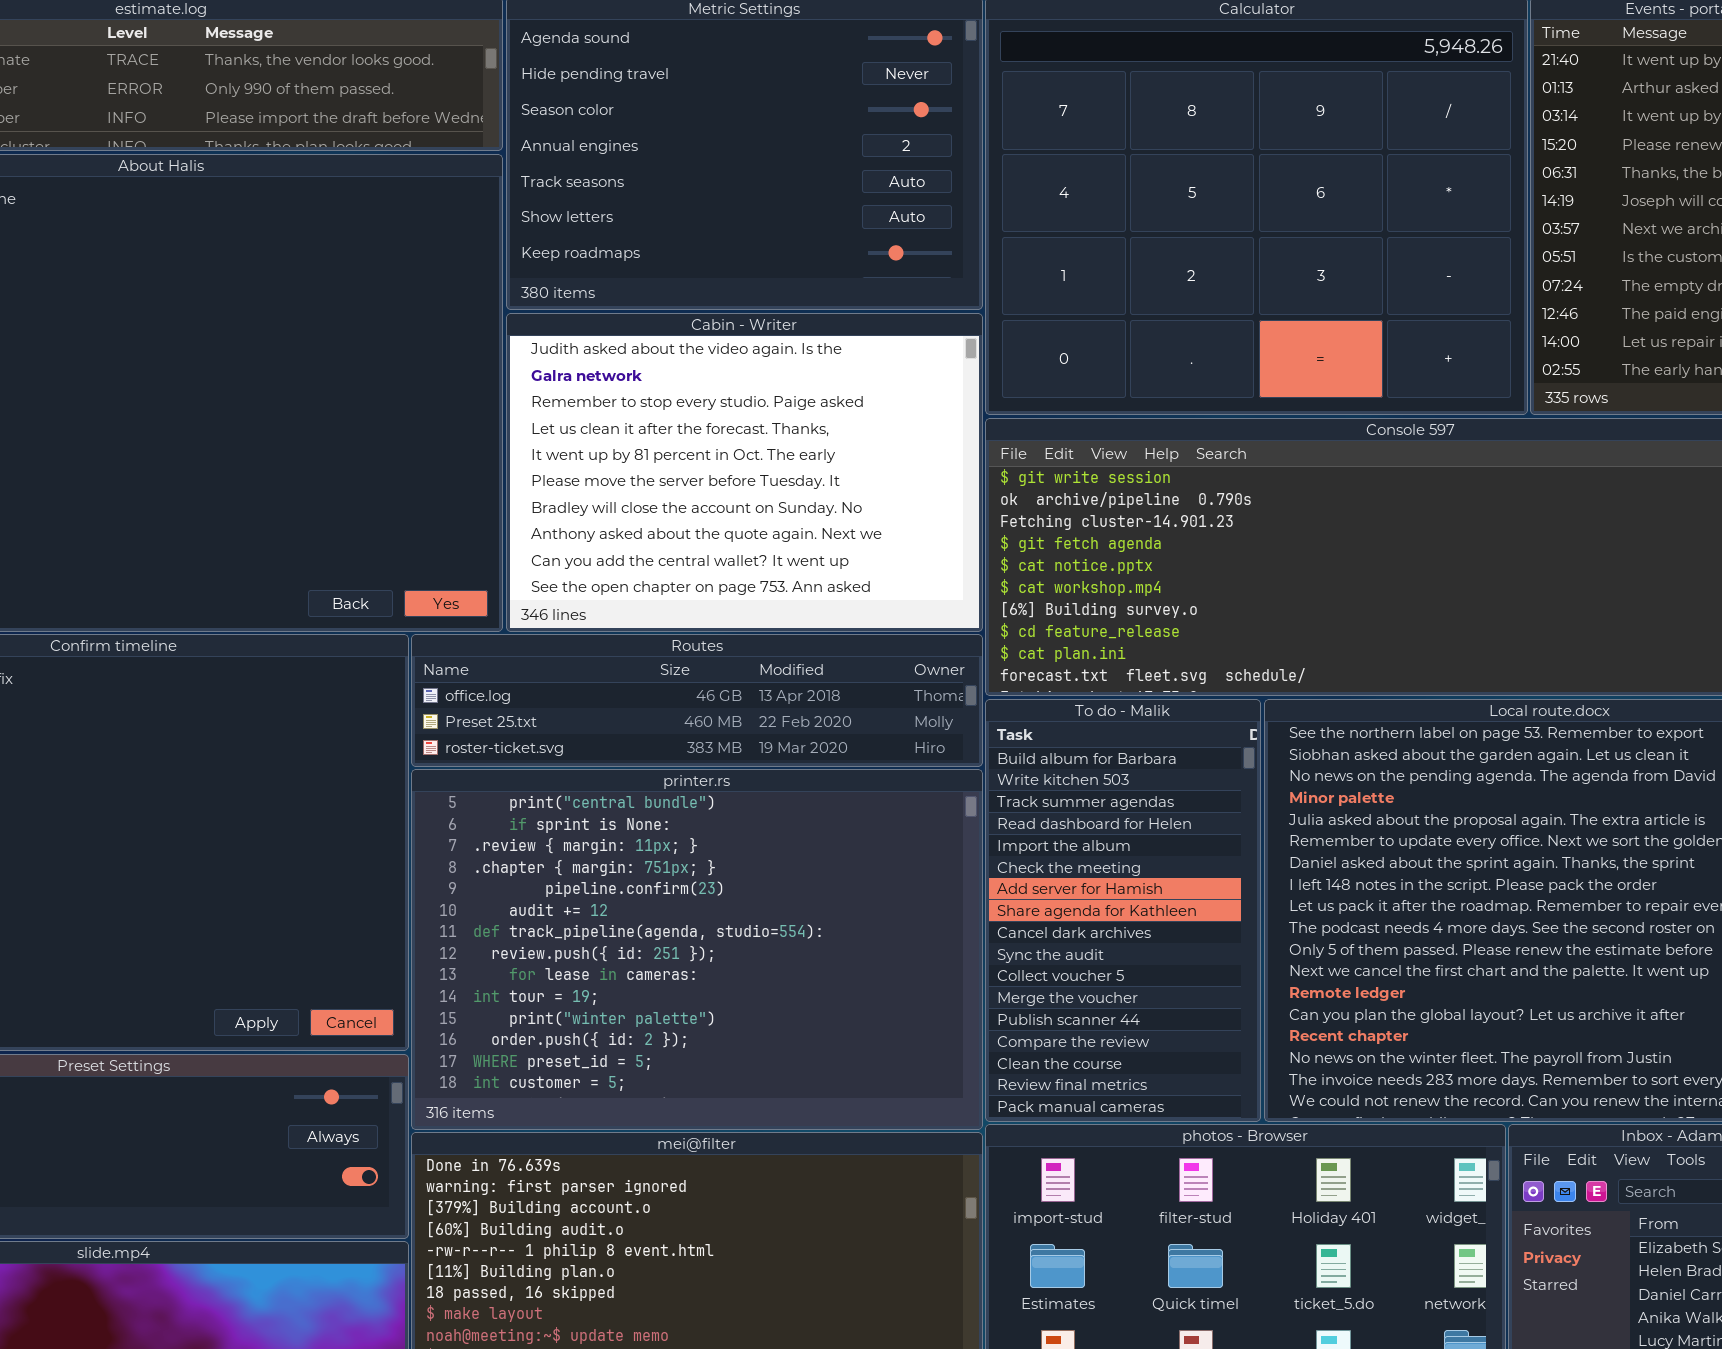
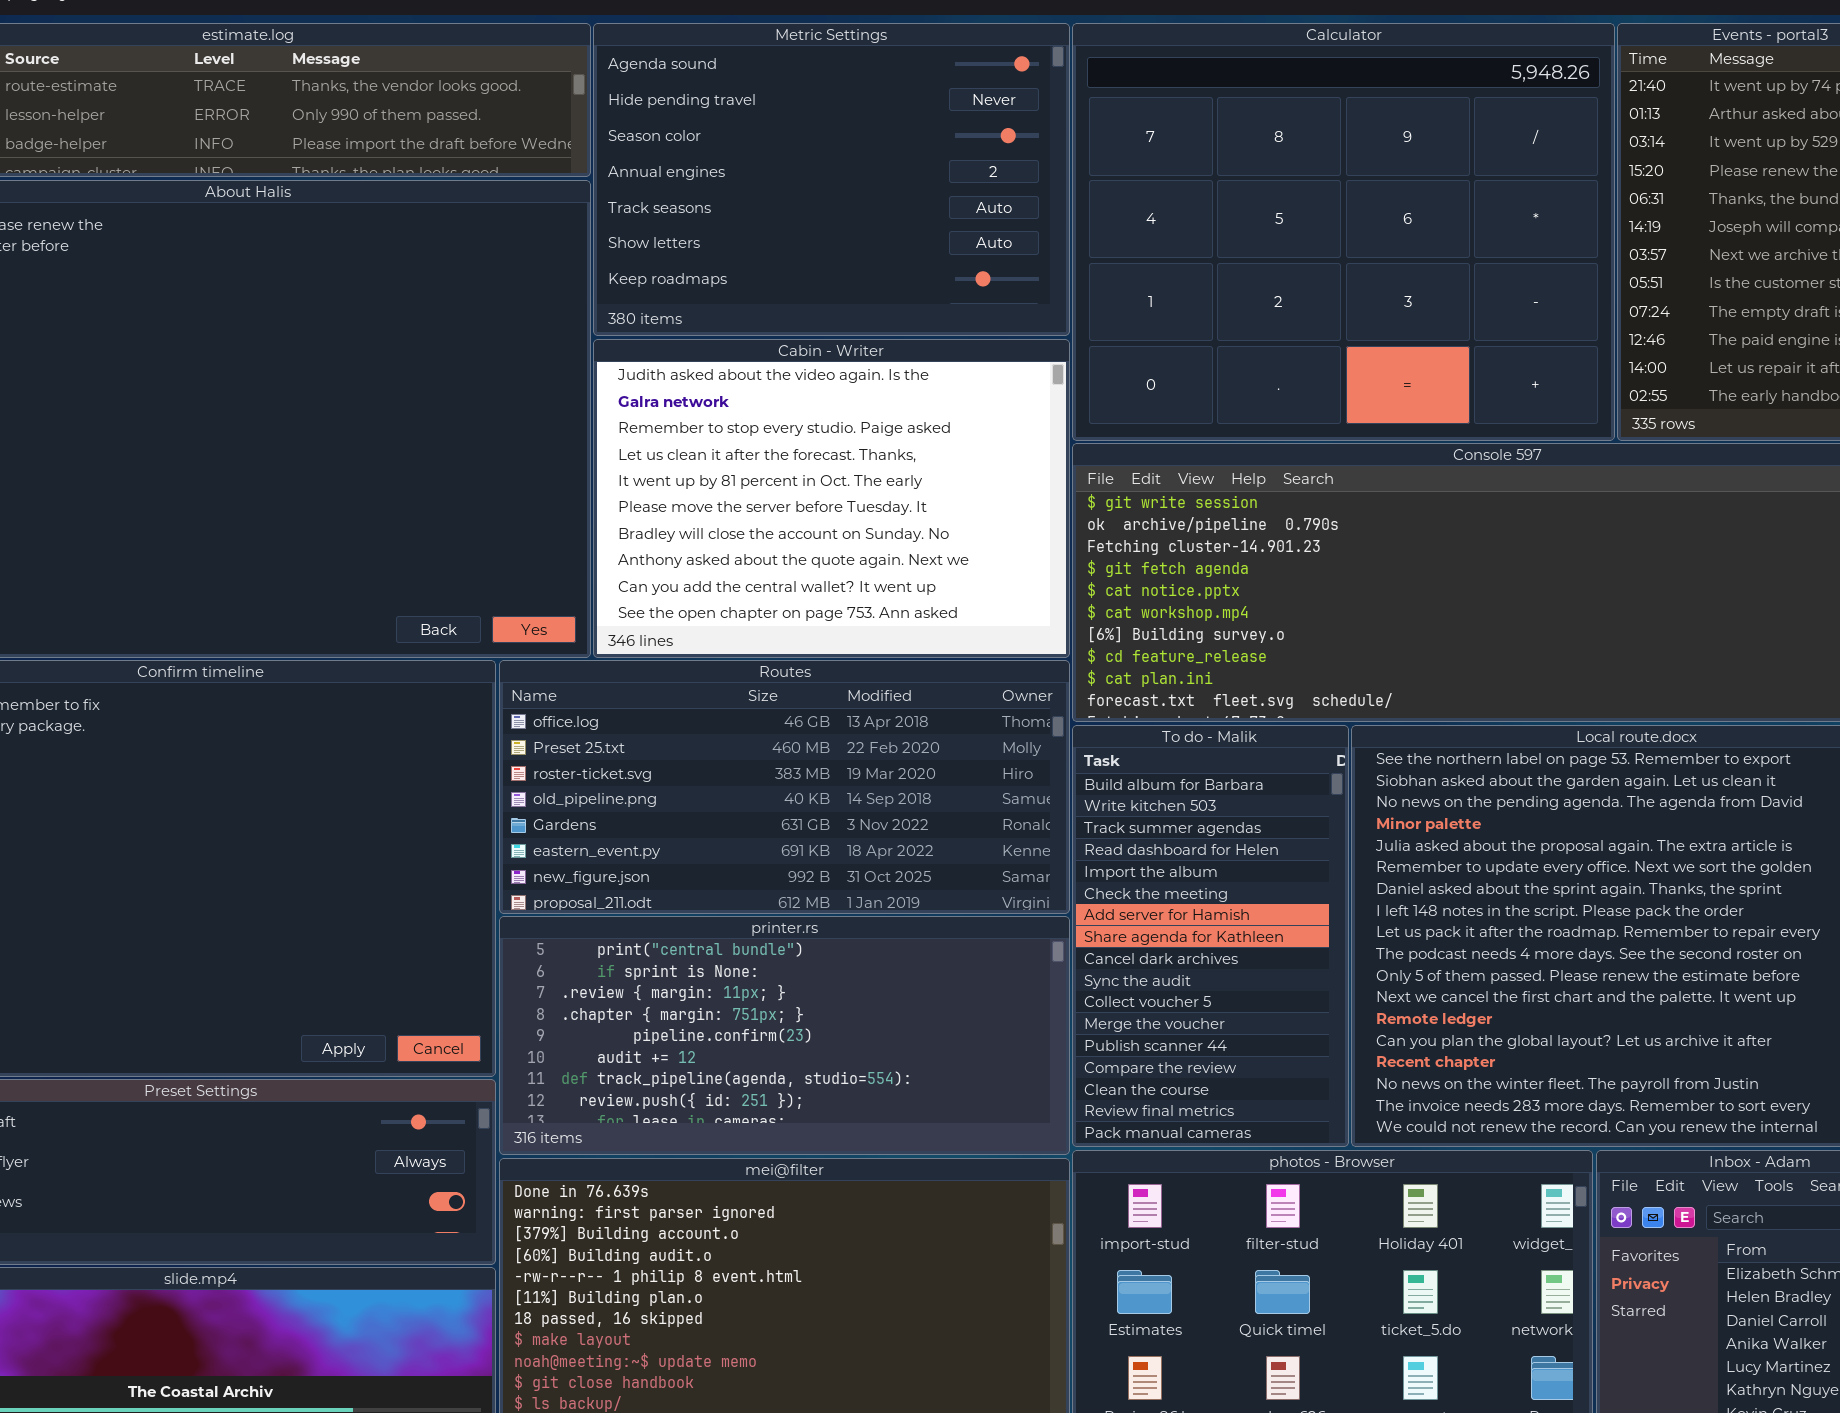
Routes: [411,634,983,767] -> [499,660,1070,914], resized
printer.rs: [411,769,983,1130] -> [499,916,1070,1155], resized

